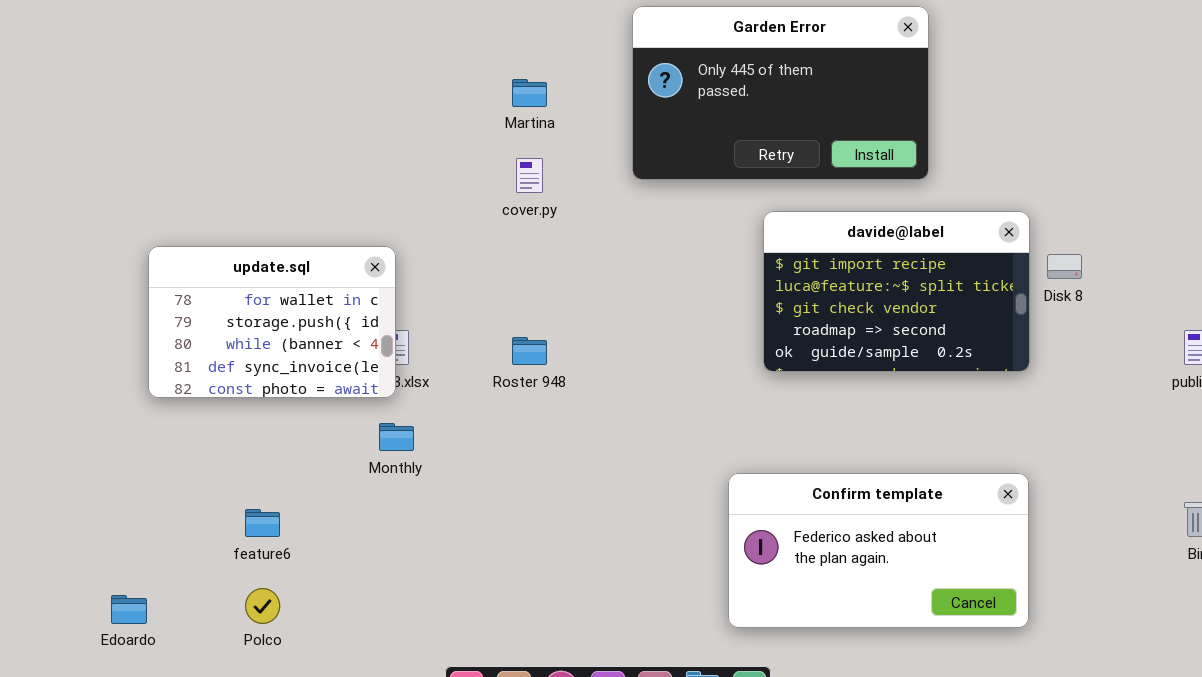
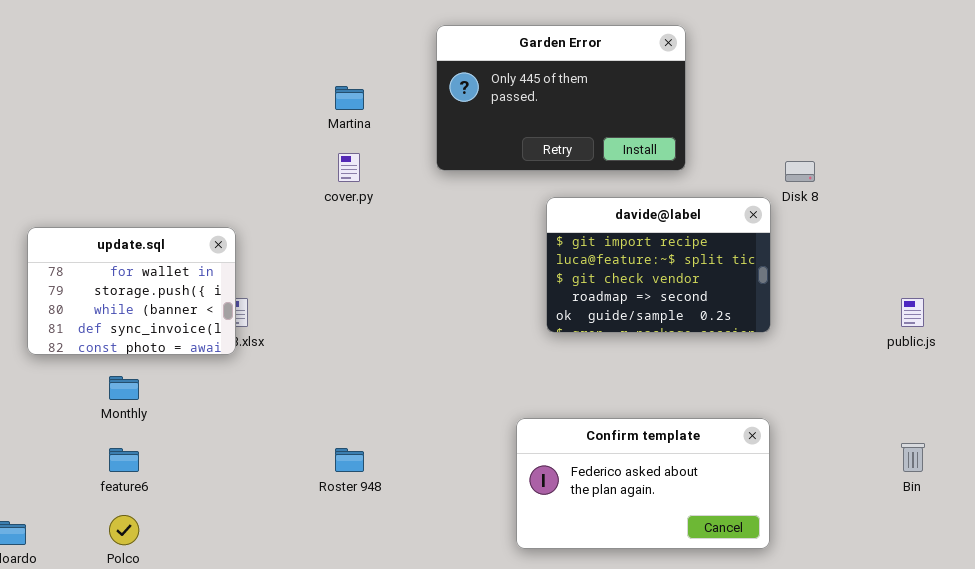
Disk 8: [1047,254,1082,279] -> [785,161,815,182], moved
Roster 948: [512,337,547,365] -> [335,448,364,472], moved
Monthly: [379,423,414,451] -> [109,376,139,400], moved

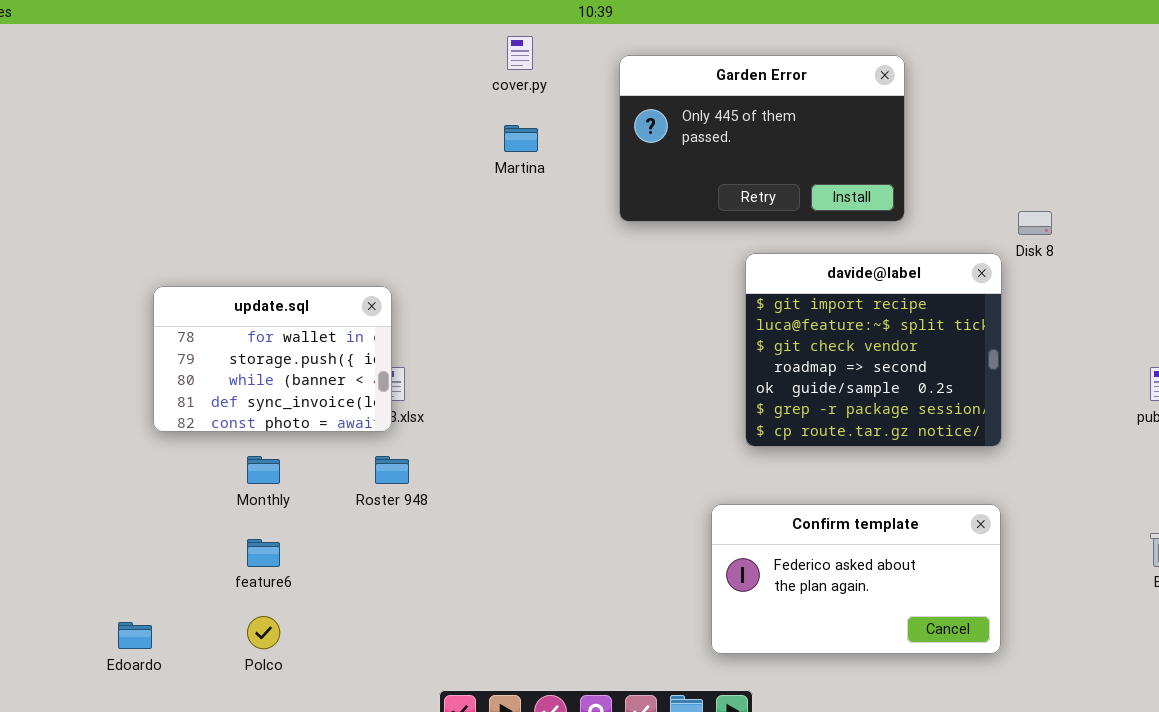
cover.py: [338,153,360,182] -> [507,36,533,70], moved
davide@label: [546,197,771,333] -> [745,253,1002,447], resized
Roster 948: [335,448,364,472] -> [375,456,409,484], moved

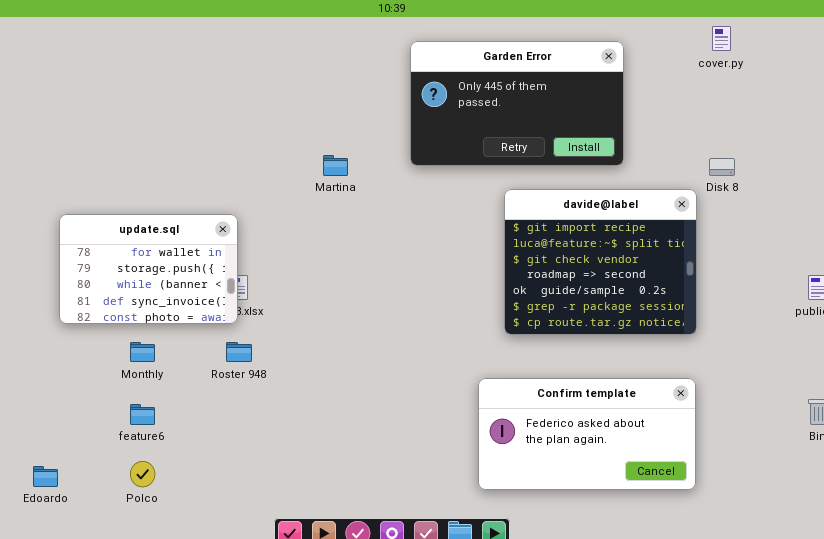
cover.py: [507,36,533,70] -> [712,26,731,51], moved
Martina: [504,125,538,152] -> [323,155,348,176], moved

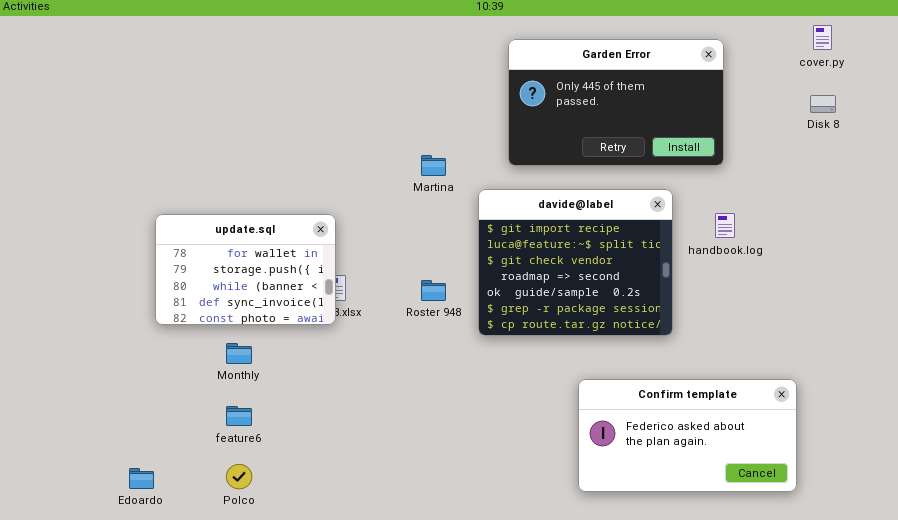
Disk 8: [709,158,735,176] -> [810,95,836,113], moved
davide@label: [504,189,697,335] -> [478,189,673,336], moved
Roster 948: [226,342,252,362] -> [421,280,446,301], moved

